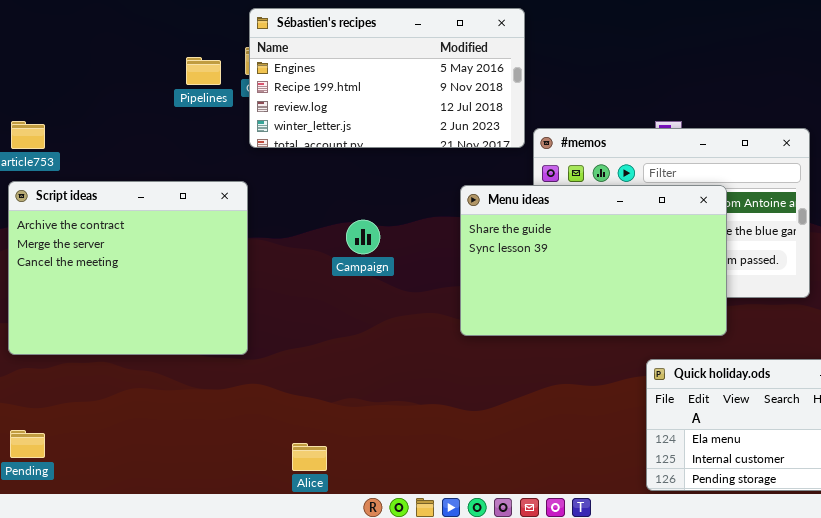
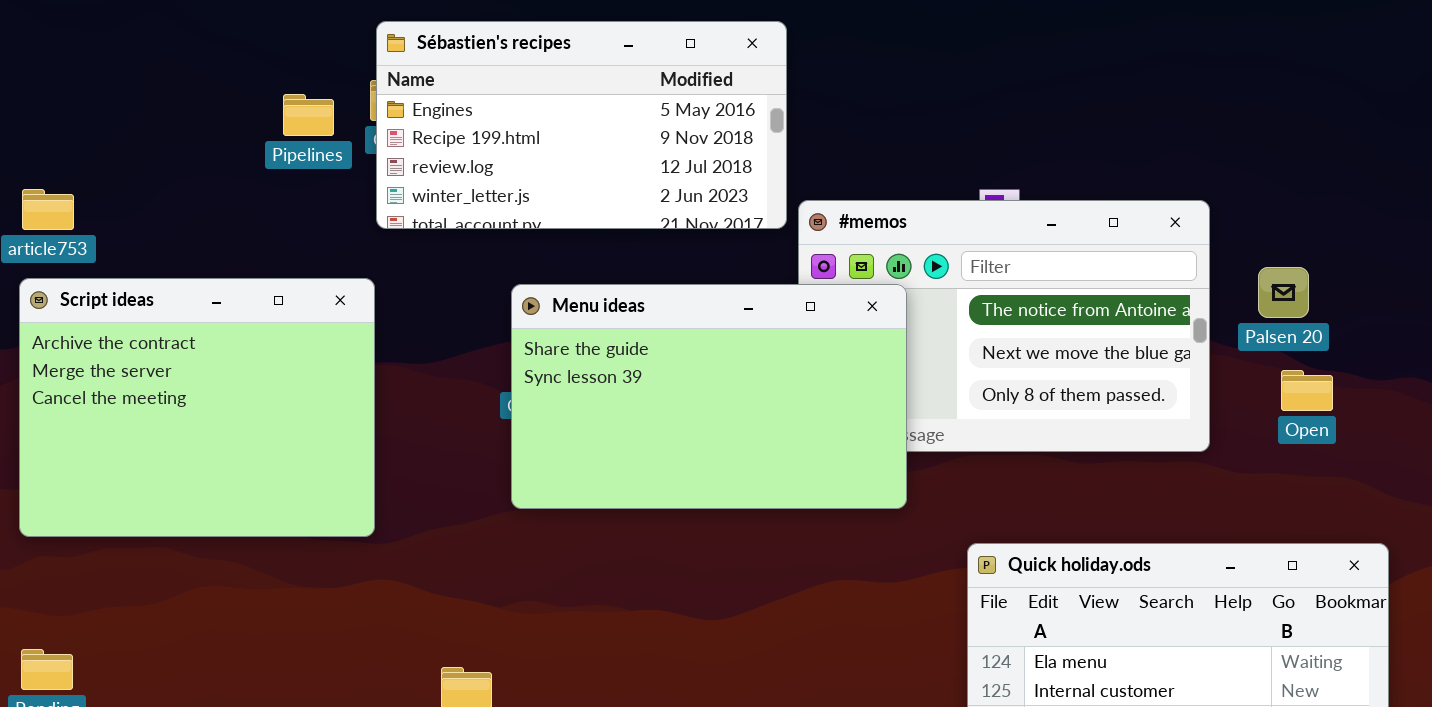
Menu ideas: [460,185,727,336] -> [511,284,907,509], moved

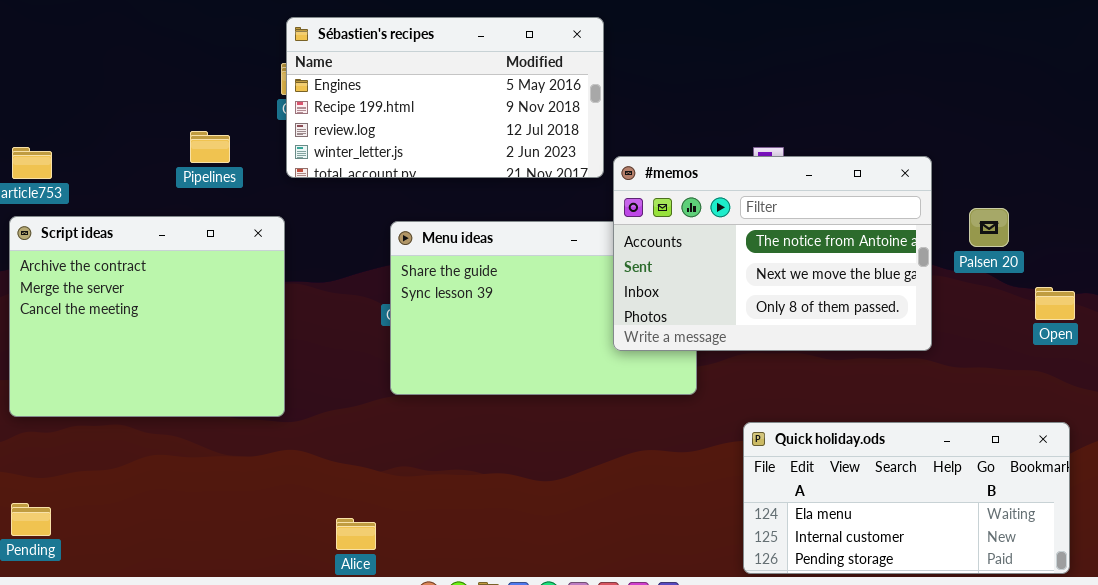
Pipelines: [283,94,334,136] -> [190,131,230,163], moved
#memos: [798,200,1210,452] -> [613,156,932,351], raised
Open: [1281,370,1333,411] -> [1035,287,1075,320], moved

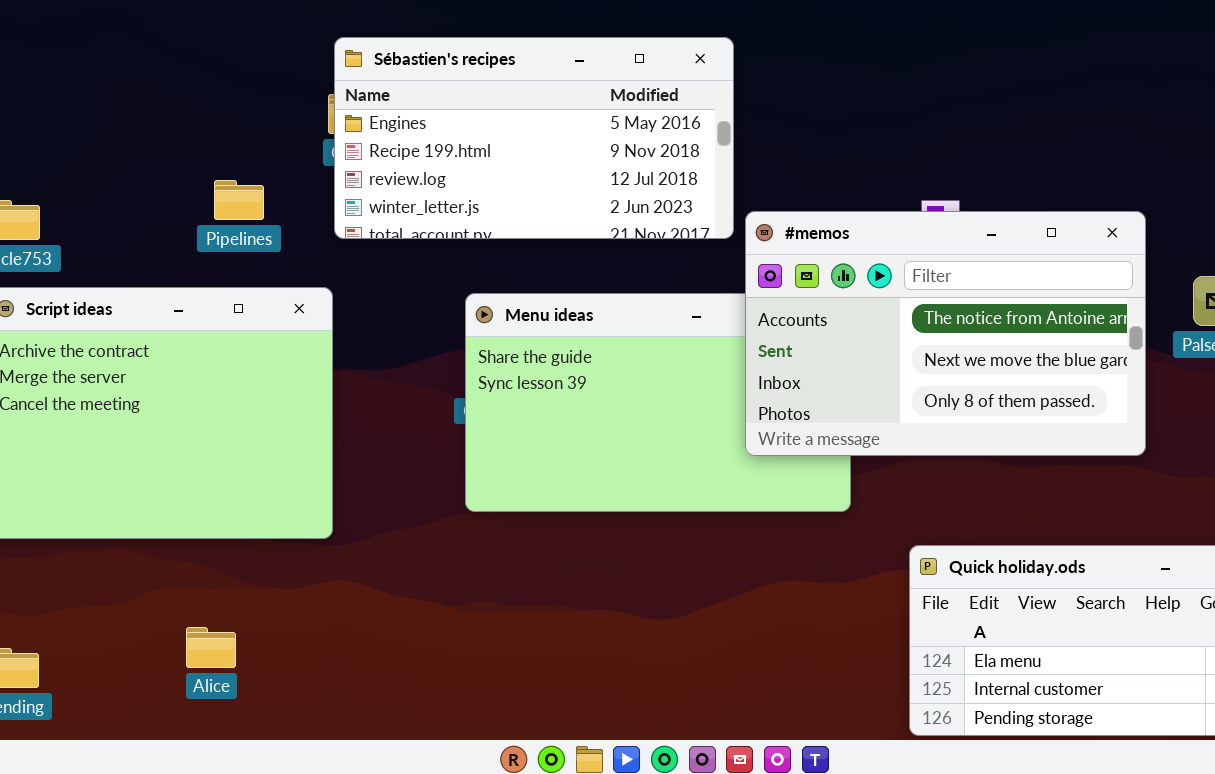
Alice: [336,518,376,550] -> [186,627,236,668], moved

